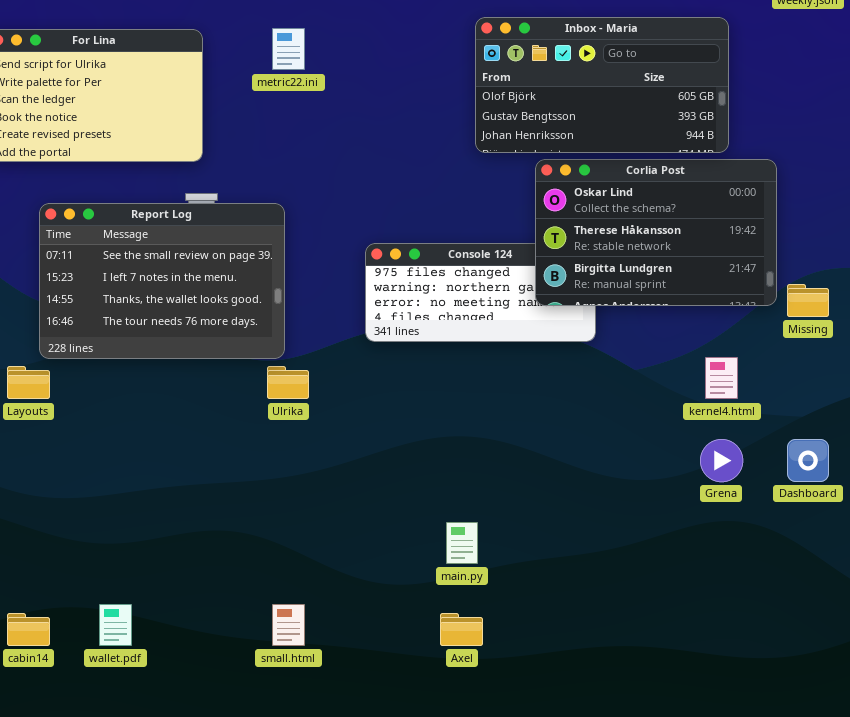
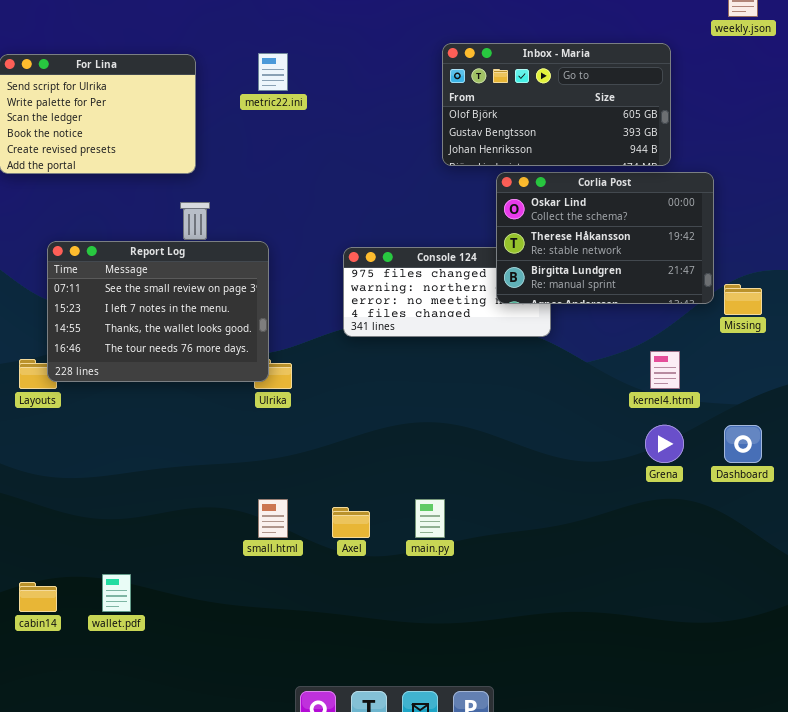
Report Log: [39,203,285,359] -> [47,241,269,382], moved
small.html: [272,604,305,646] -> [258,499,288,538], moved
Axel: [440,613,483,646] -> [332,507,370,538], moved

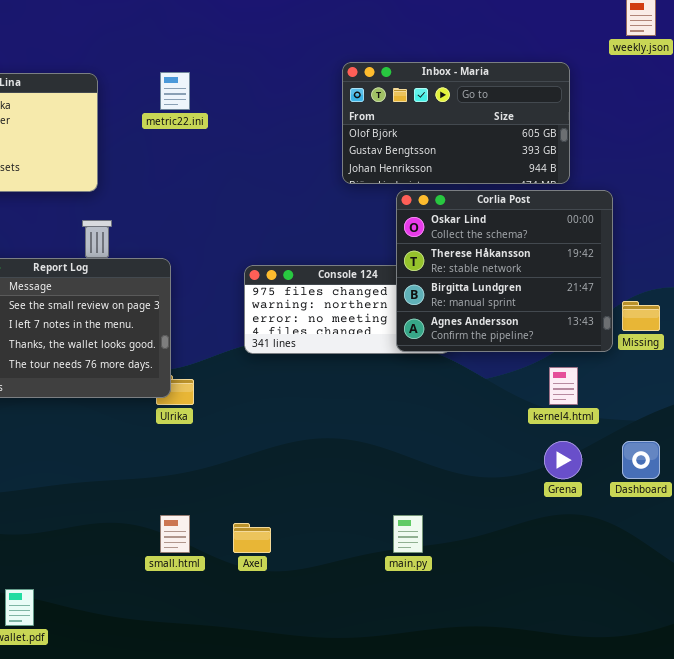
Corlia Post: [496,172,714,304] -> [396,190,613,352], resized
main.py: [415,499,445,538] -> [393,515,423,553], moved

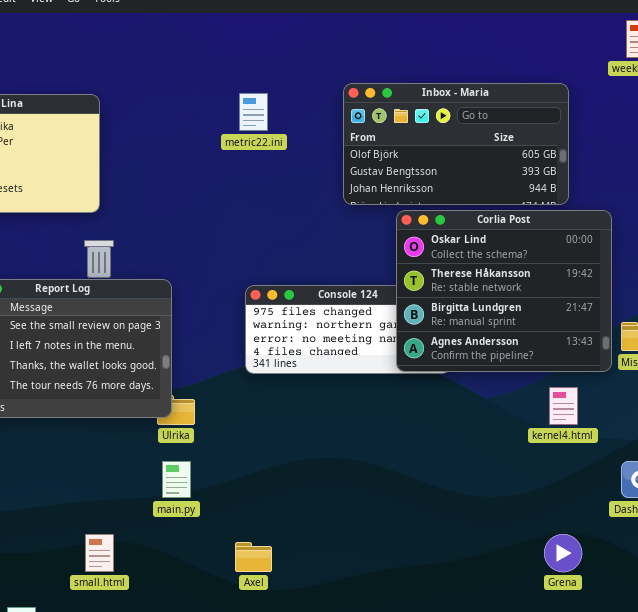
metric22.ini: [160,72,190,110] -> [239,93,268,131], moved
Grena: [544,441,582,479] -> [544,534,582,572], moved
small.html: [160,515,190,553] -> [85,534,114,572], moved
main.py: [393,515,423,553] -> [162,461,191,498], moved

